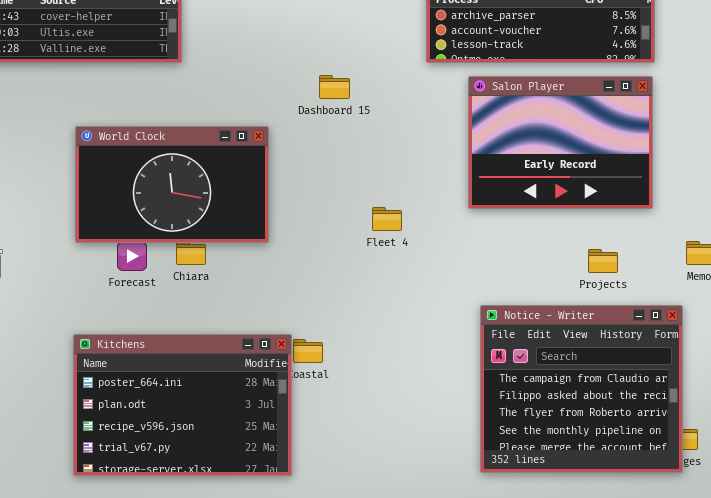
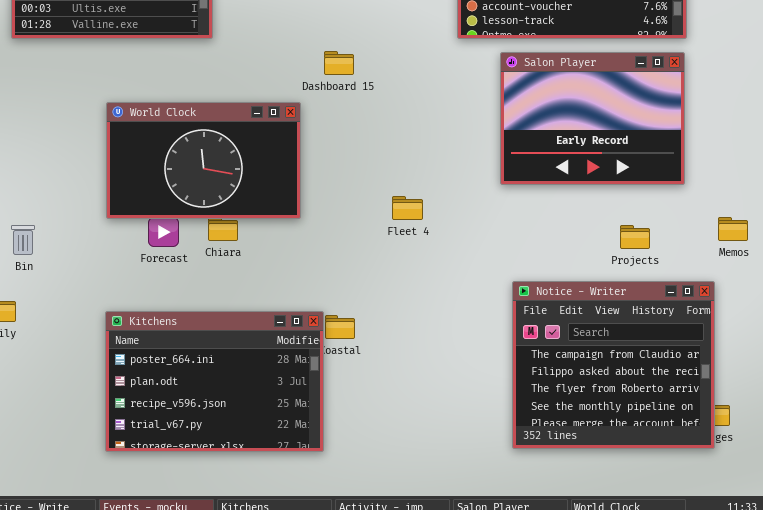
Dashboard 15: [319,75,350,99] -> [324,51,354,75], moved
Fleet 4: [372,207,402,231] -> [392,196,423,220], moved

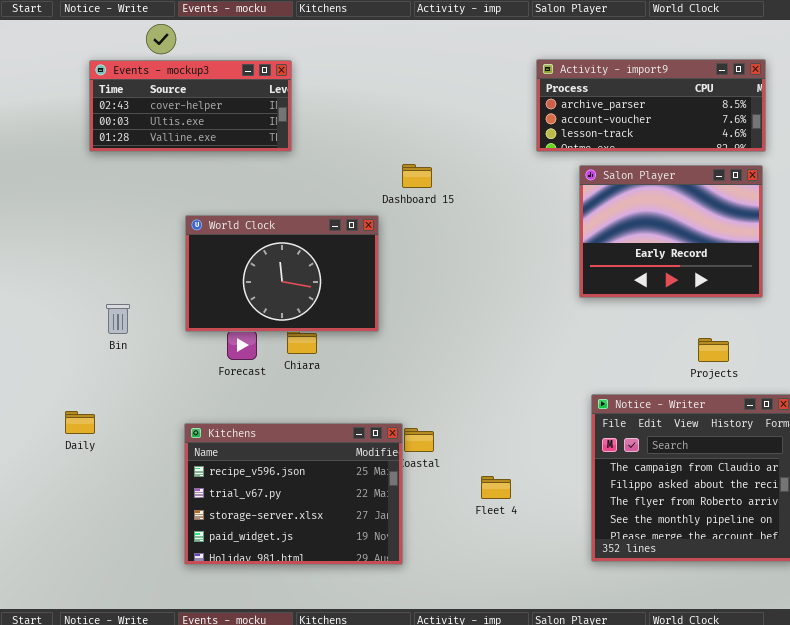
Fleet 4: [392,196,423,220] -> [481,476,511,499], moved
Bin: [11,225,35,255] -> [106,304,130,334], moved
Kitchens: [105,311,324,452] -> [184,423,403,565], scrolled down 2 rows

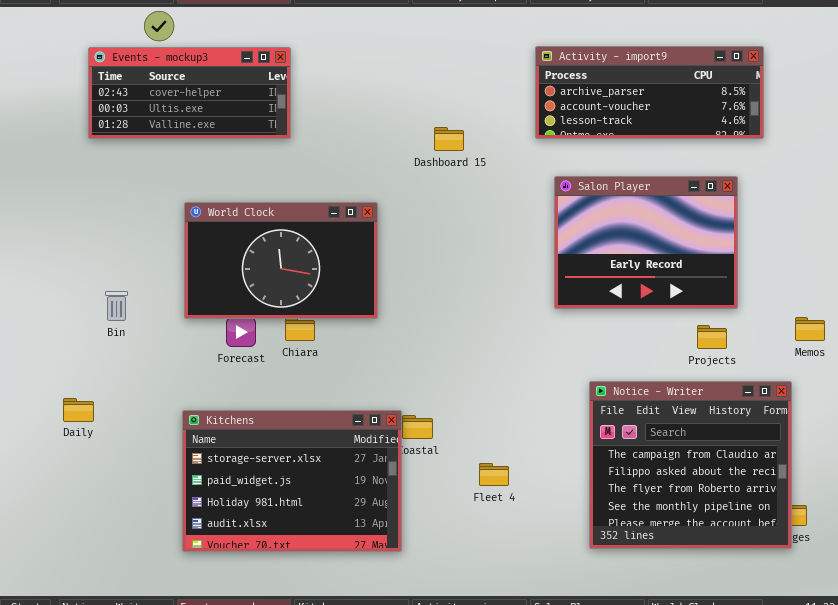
Dashboard 15: [402,164,432,188] -> [434,127,464,151], moved
Salon Player: [579,165,763,298] -> [554,176,738,309], moved
Kitchens: [184,423,403,565] -> [182,410,402,552], scrolled down 2 rows

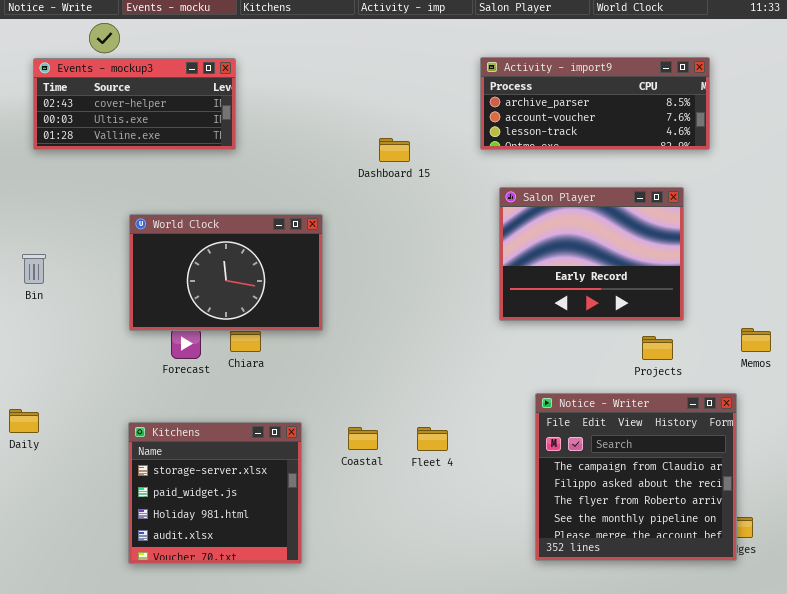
Bin: [105,291,128,321] -> [22,254,46,284], moved
Kitchens: [182,410,402,552] -> [128,422,302,564], resized
Fleet 4: [479,463,509,486] -> [417,427,448,451], moved

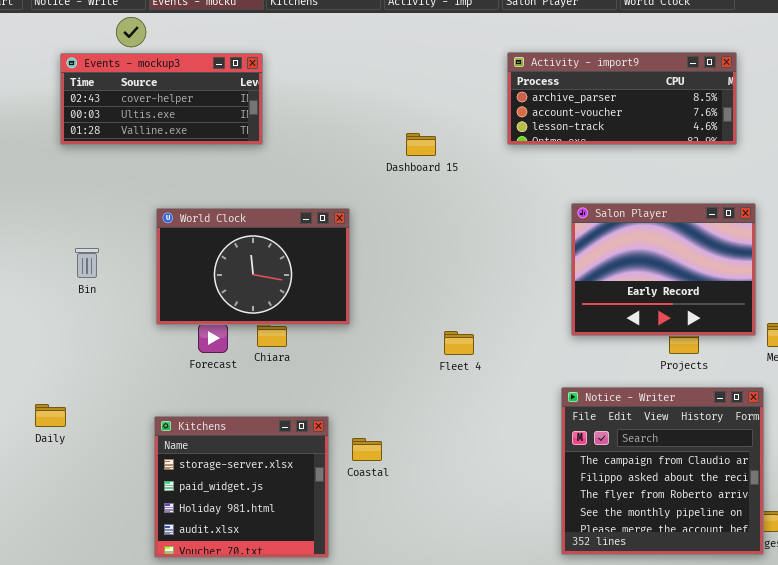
Salon Player: [499,187,684,321] -> [571,203,756,336], moved
Bin: [22,254,46,284] -> [75,248,99,278], moved
Coastal: [348,427,378,450] -> [352,438,382,461], moved
Fleet 4: [417,427,448,451] -> [444,331,474,355], moved

